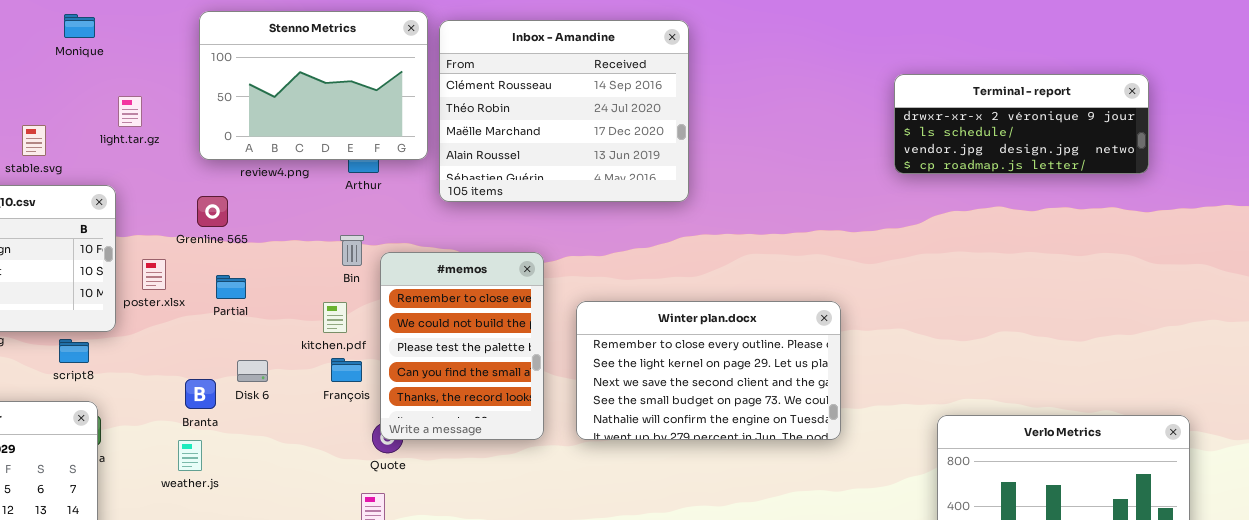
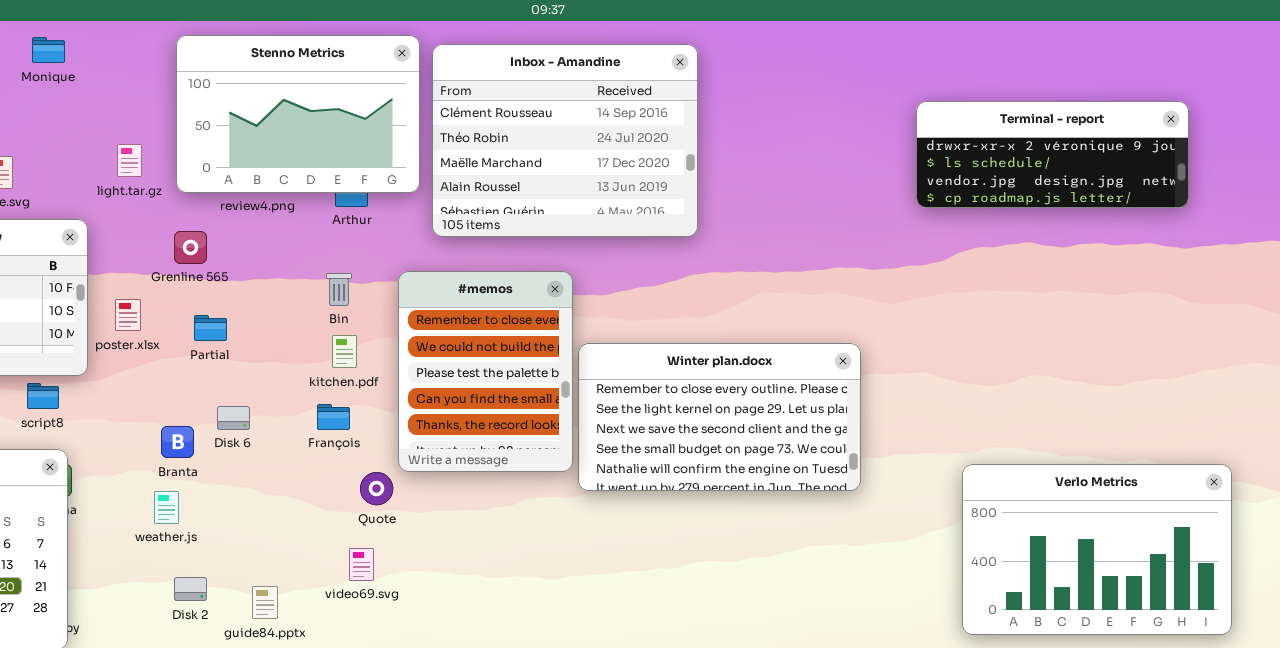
light.tar.gz: [118,96,142,127] -> [117,144,142,177], moved
#memos: [380,252,544,440] -> [398,271,573,472], moved
kitchen.pdf: [323,302,347,333] -> [332,335,357,368], moved

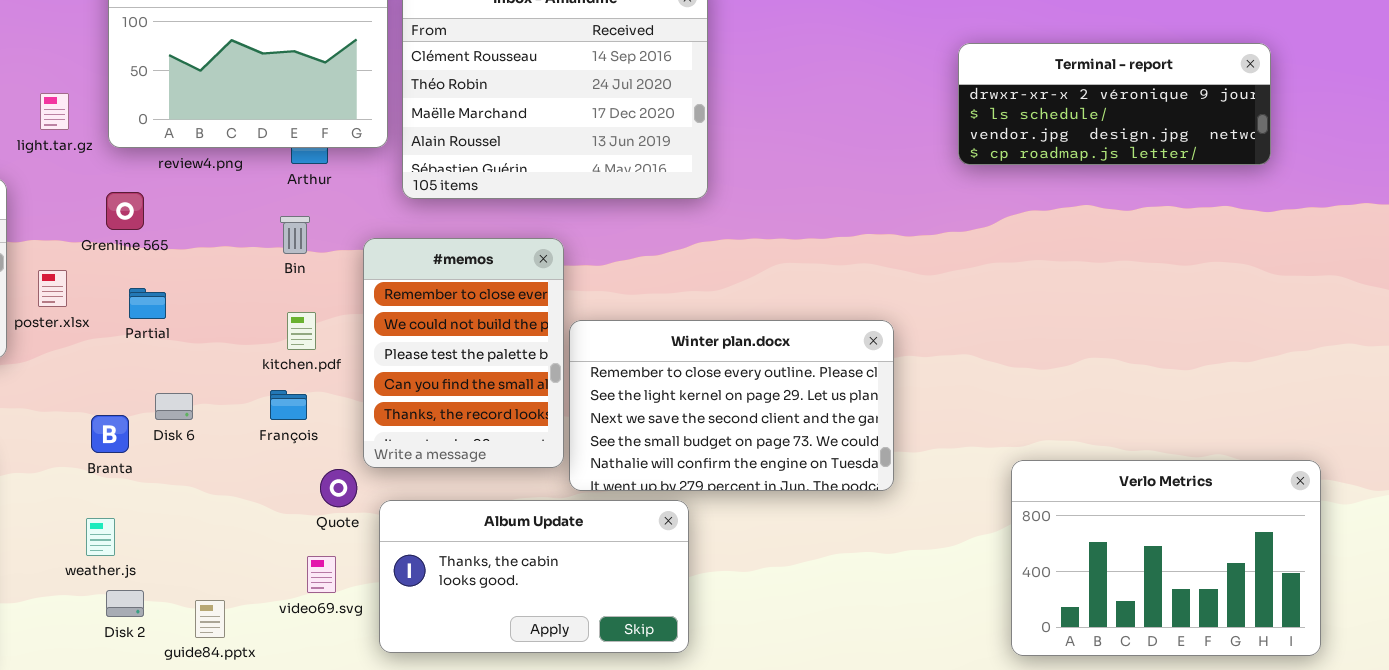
Bin: [326,273,352,306] -> [280,216,310,254], moved
weather.js: [154,491,179,524] -> [86,518,115,556], moved
Album Update: none -> [379,500,689,653], opened

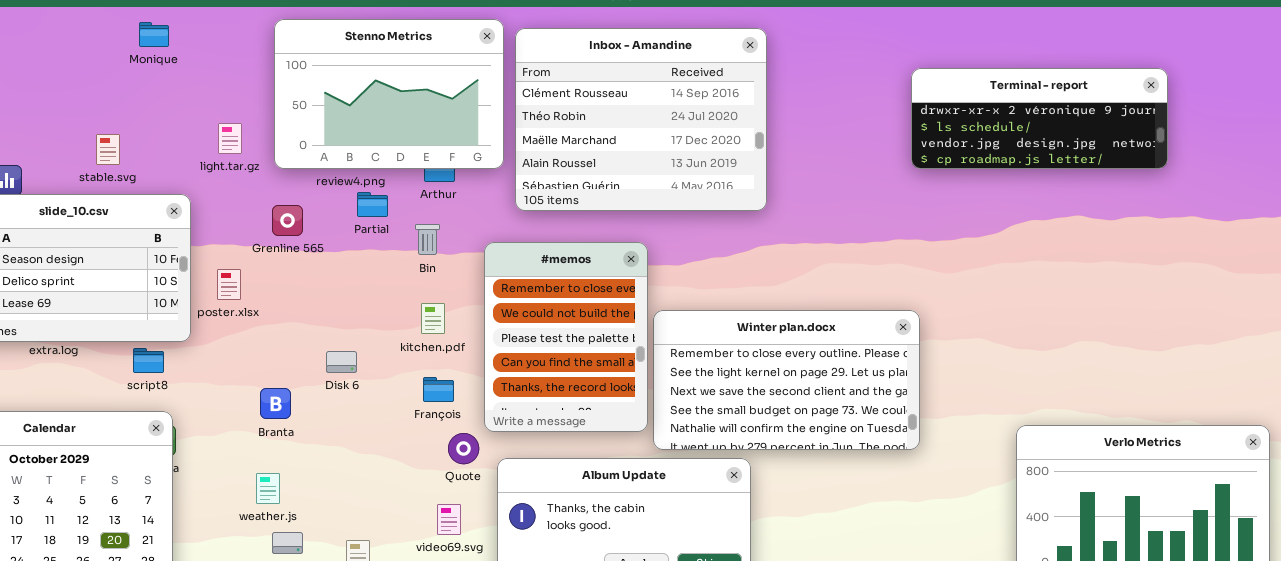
Terminal - report: [958,43,1271,165] -> [911,68,1168,169], moved
Partial: [129,288,166,319] -> [357,192,388,217], moved
François: [270,390,307,420] -> [423,377,454,402], moved
Disk 6: [155,393,193,420] -> [326,351,357,373], moved

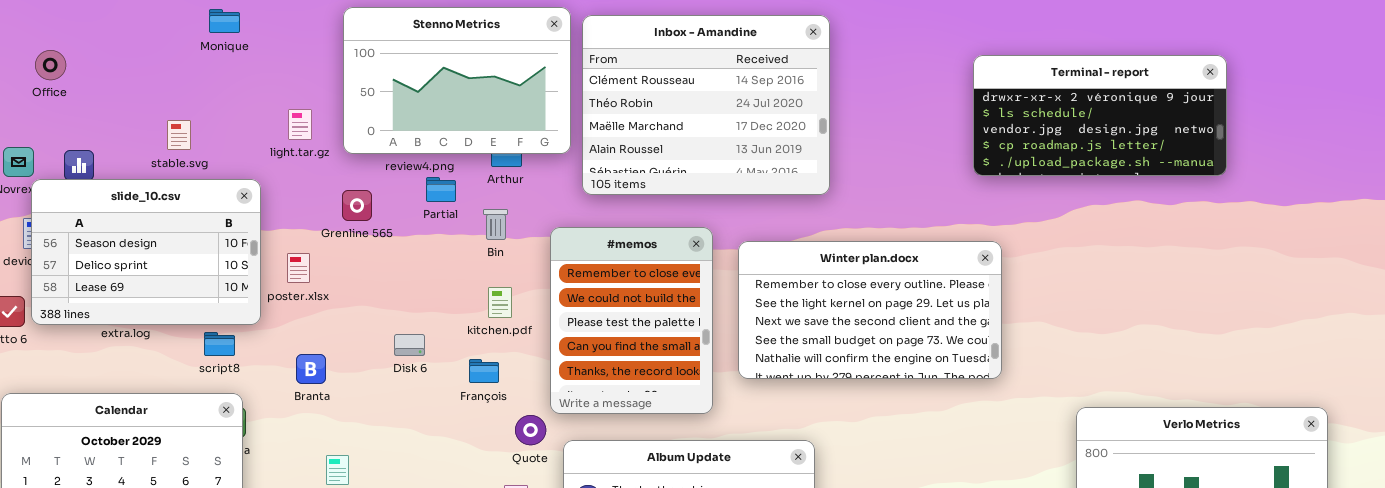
Terminal - report: [911,68,1168,169] -> [973,55,1227,176], resized
Winter plan.docx: [653,310,920,450] -> [738,241,1002,379], moved
François: [423,377,454,402] -> [469,359,499,383], moved
Branta: [260,388,291,419] -> [296,354,326,384], moved

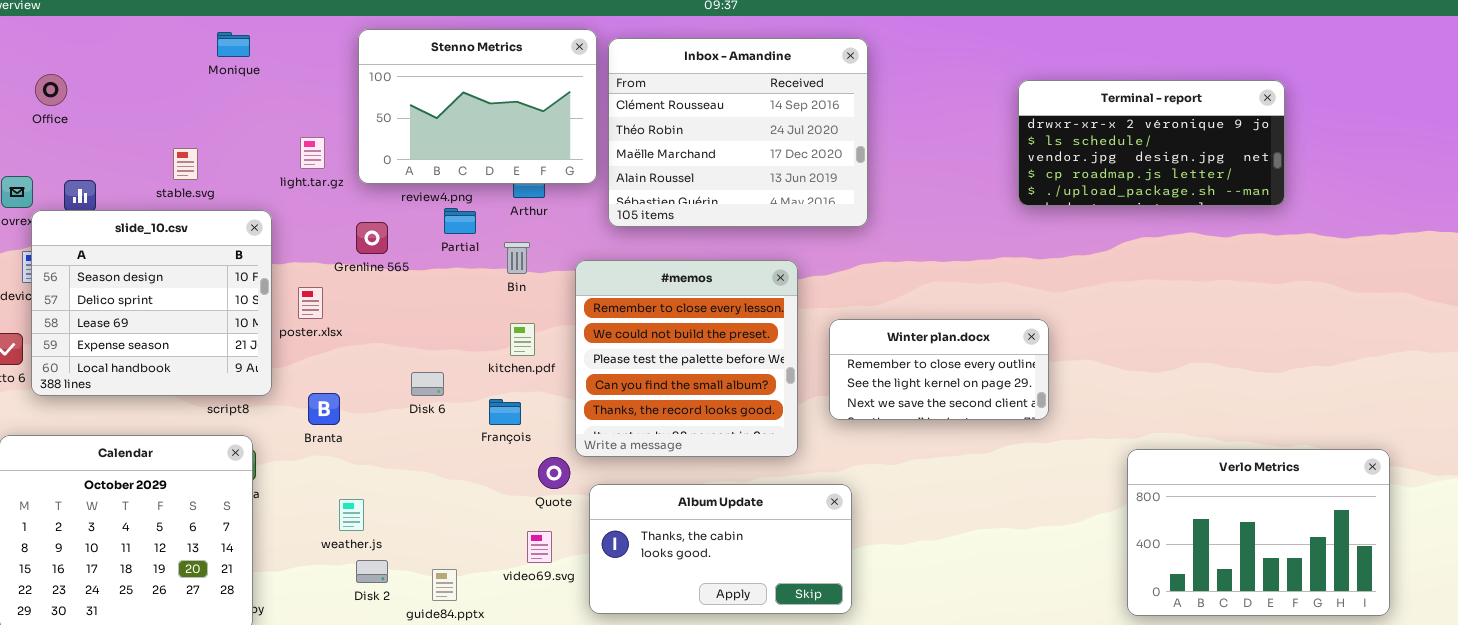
slide_10.csv: [31,179,261,325] -> [31,210,272,396], resized
#memos: [550,227,713,414] -> [575,260,798,457], resized
Winter plan.docx: [738,241,1002,379] -> [829,319,1049,420], resized

